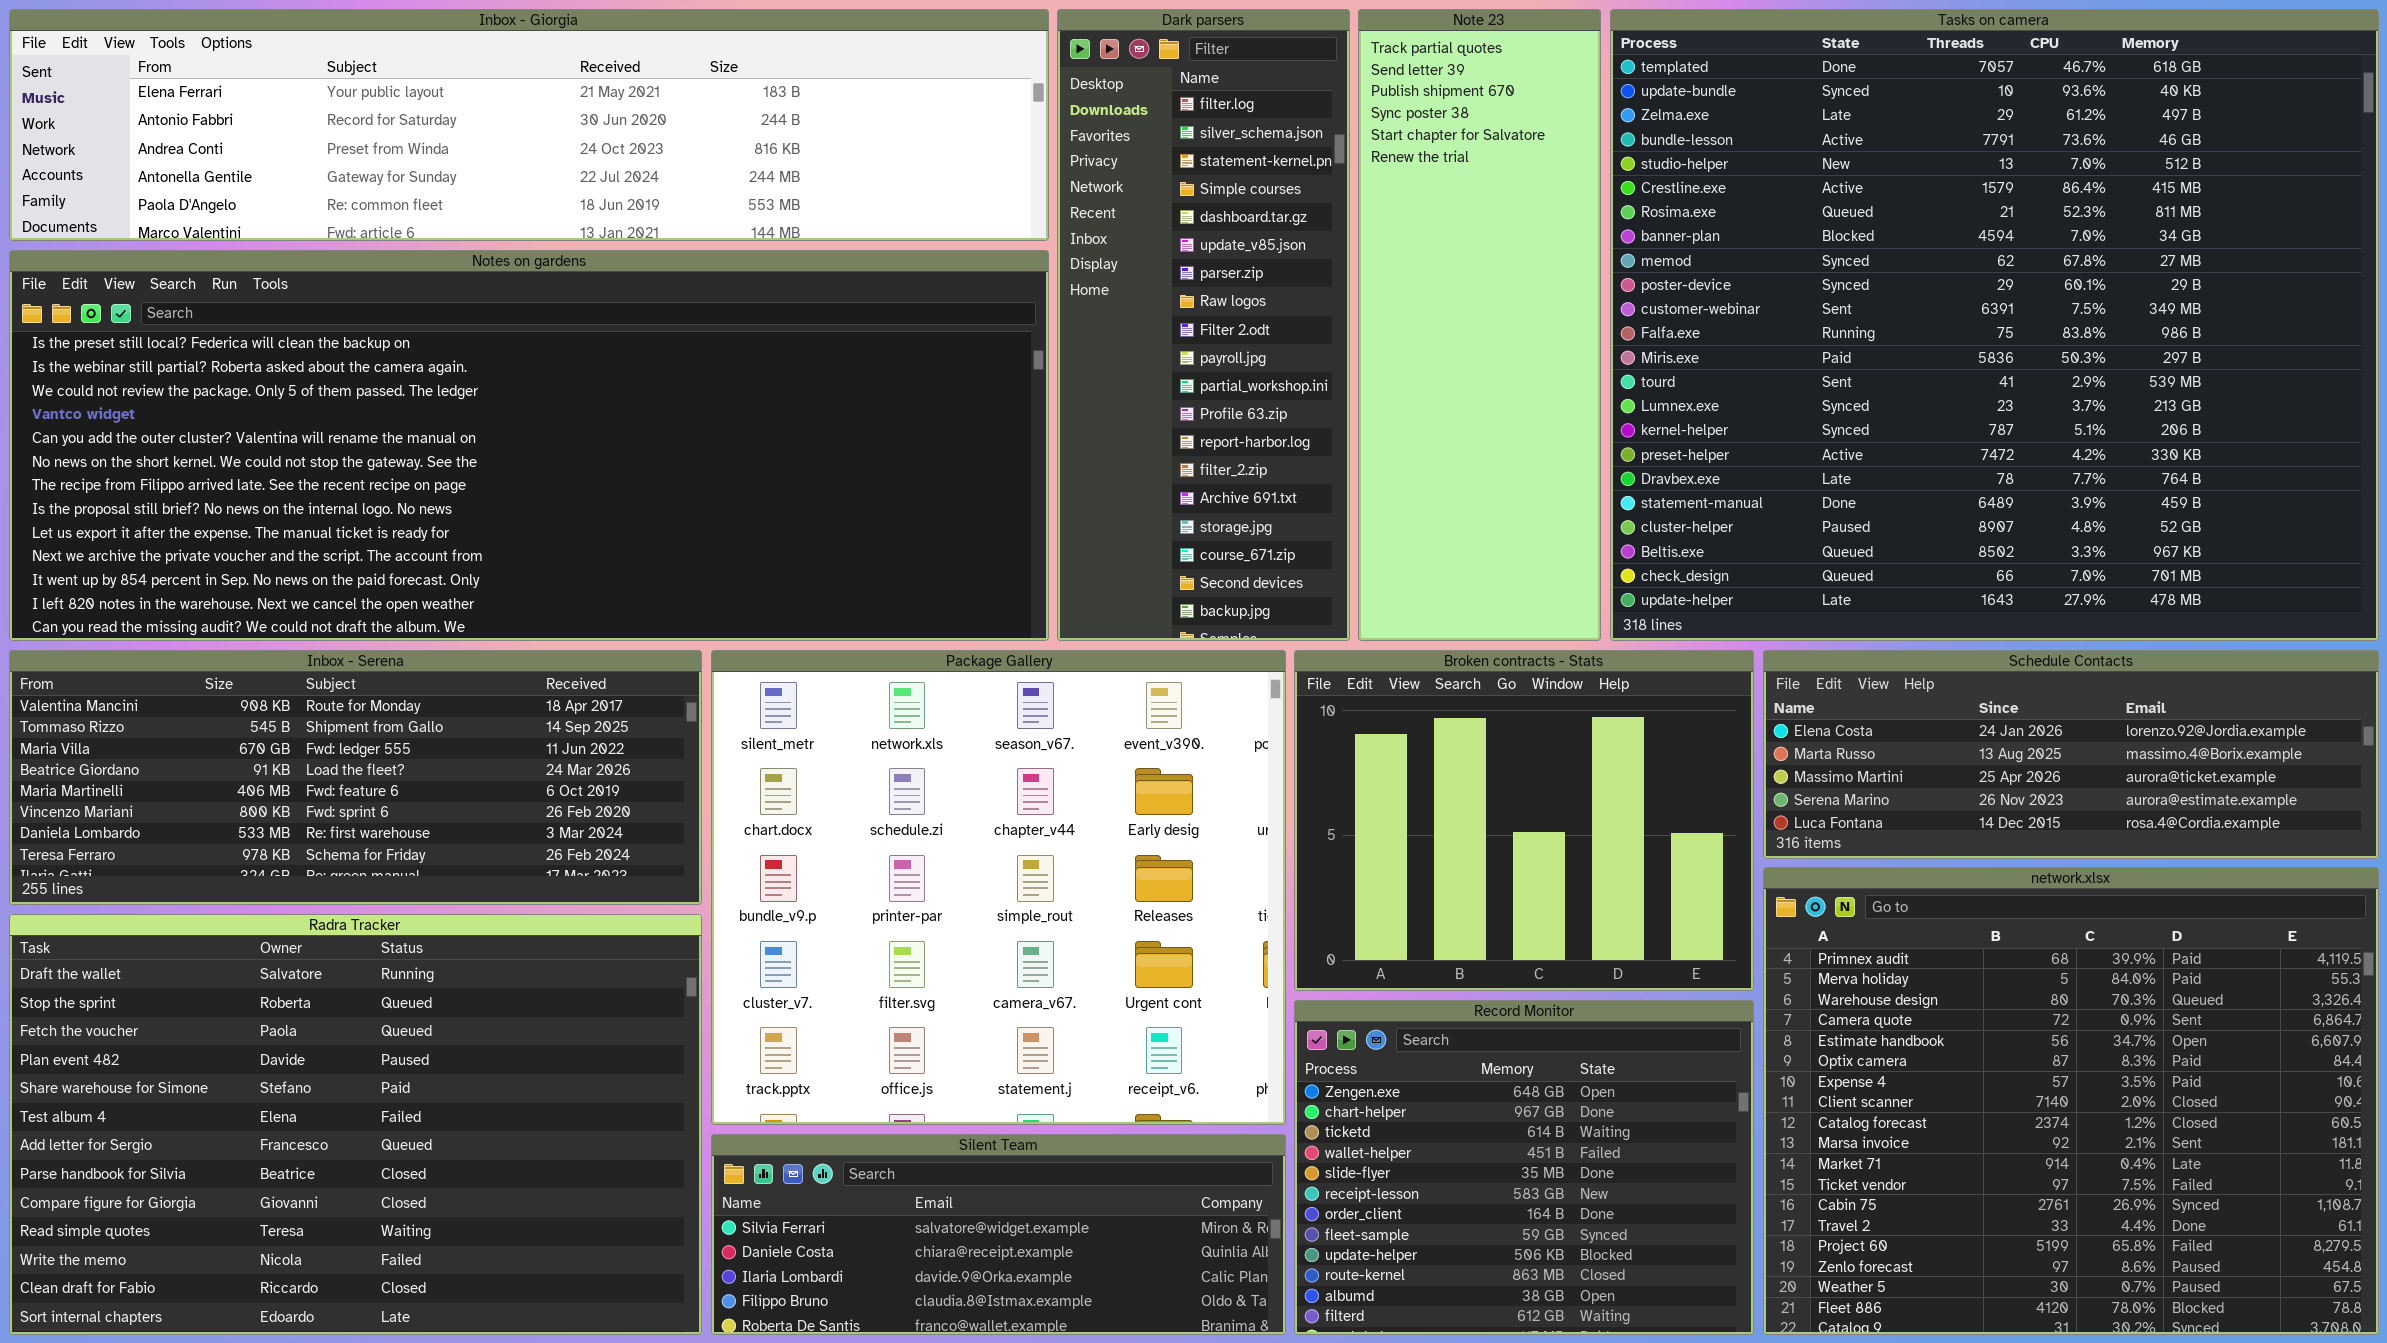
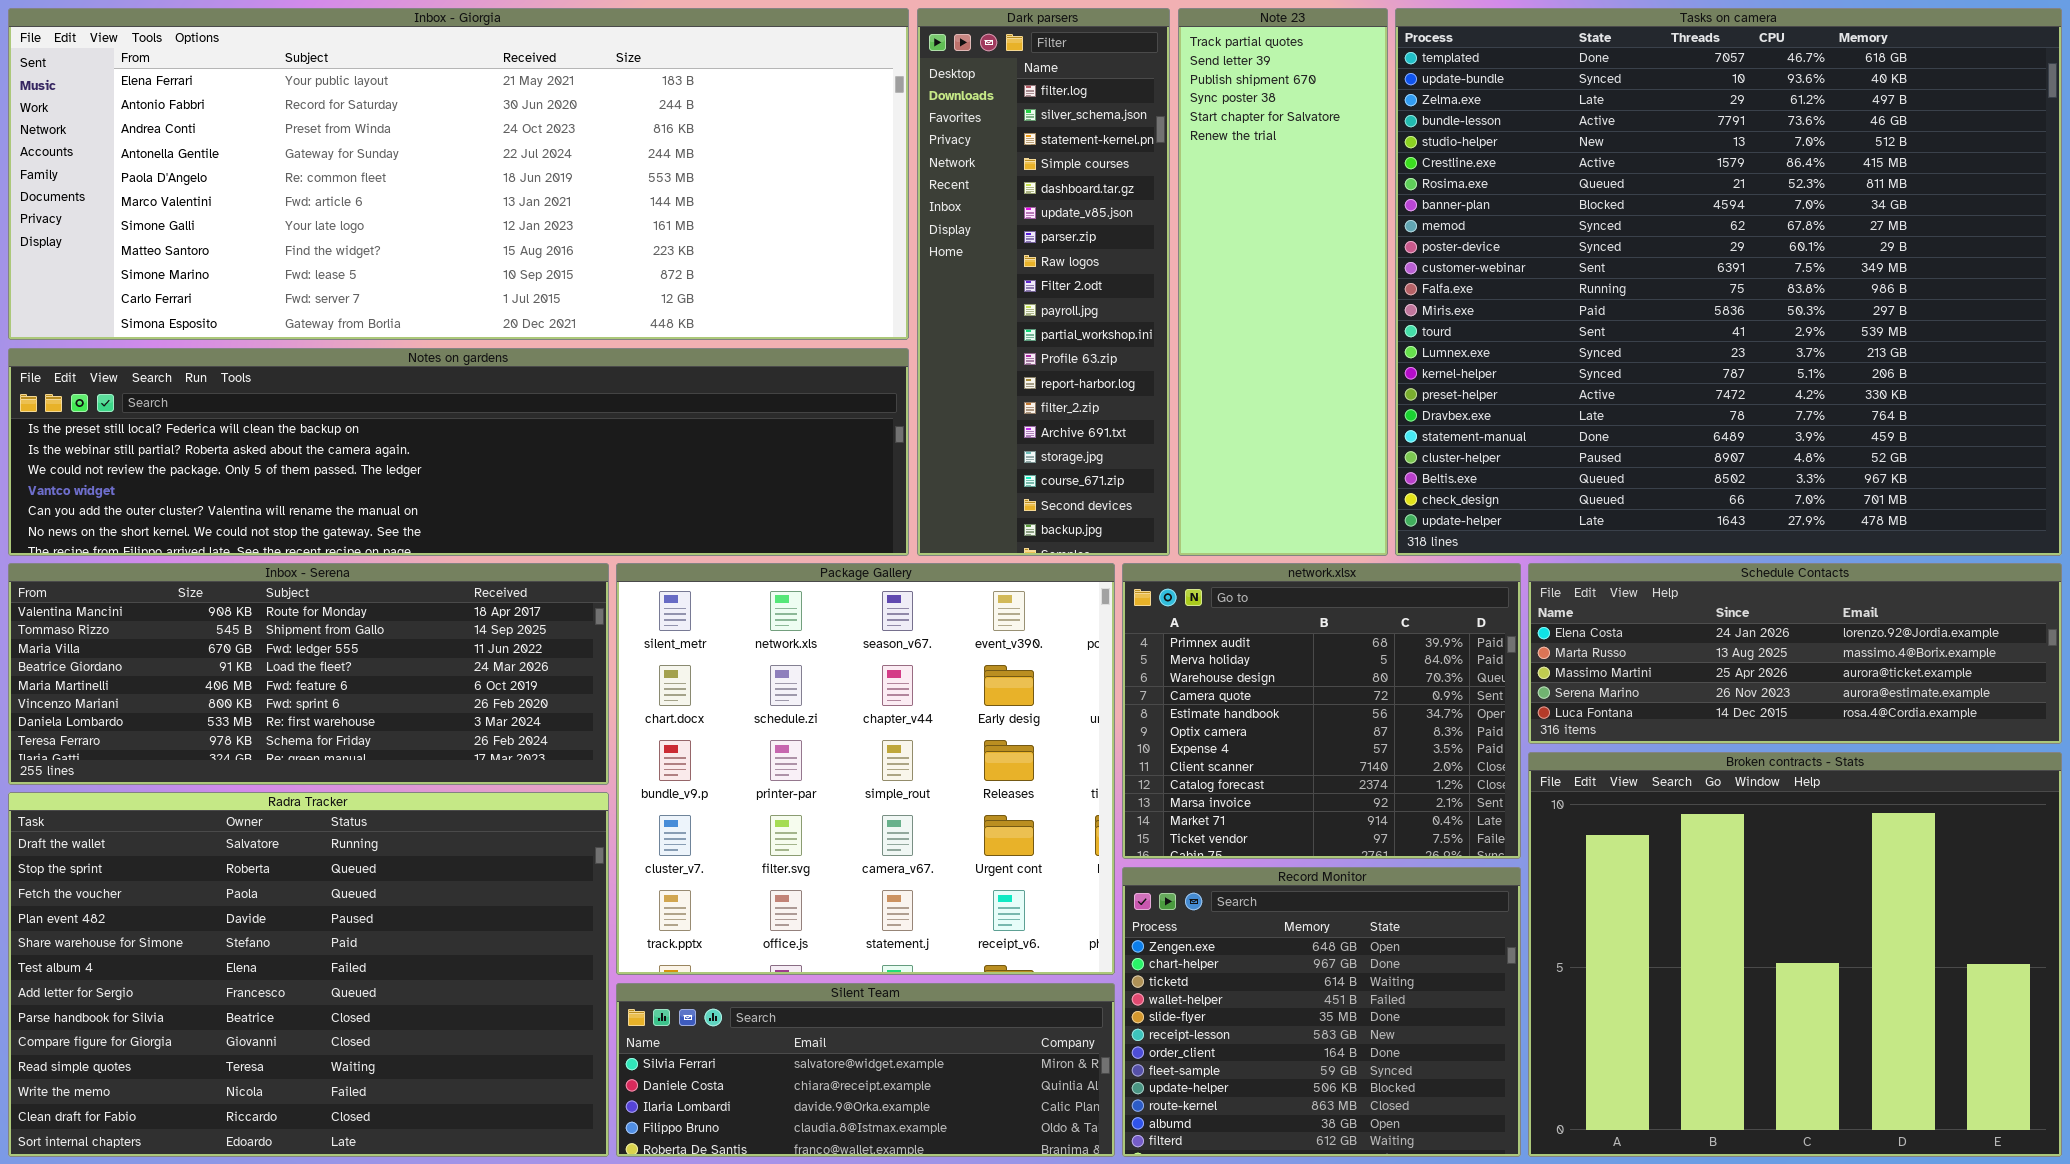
Inbox - Giorgia: [9,9,1049,241] -> [8,8,909,340], resized
Notes on gardens: [9,250,1049,641] -> [8,348,909,556], resized
Broken contracts - Stats: [1294,650,1754,991] -> [1528,752,2062,1157], moved, resized
network.xlsx: [1763,867,2379,1335] -> [1122,563,1521,859], moved, resized

